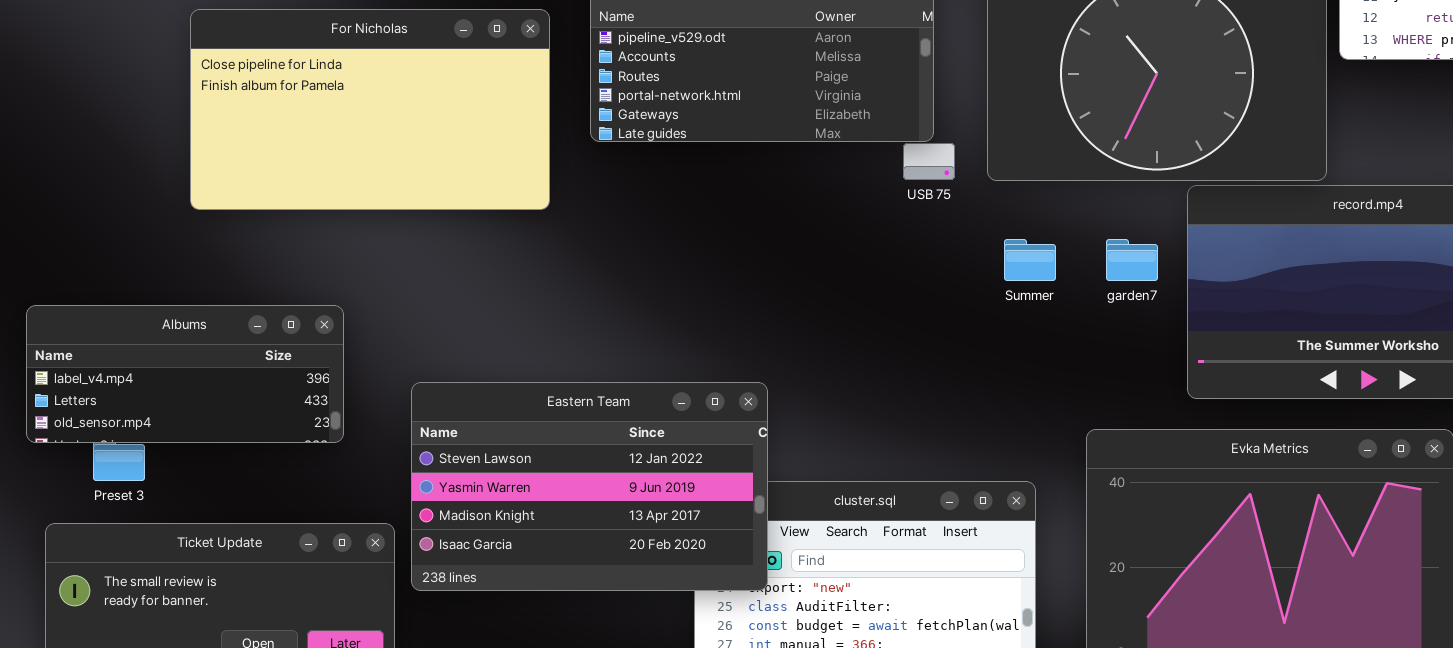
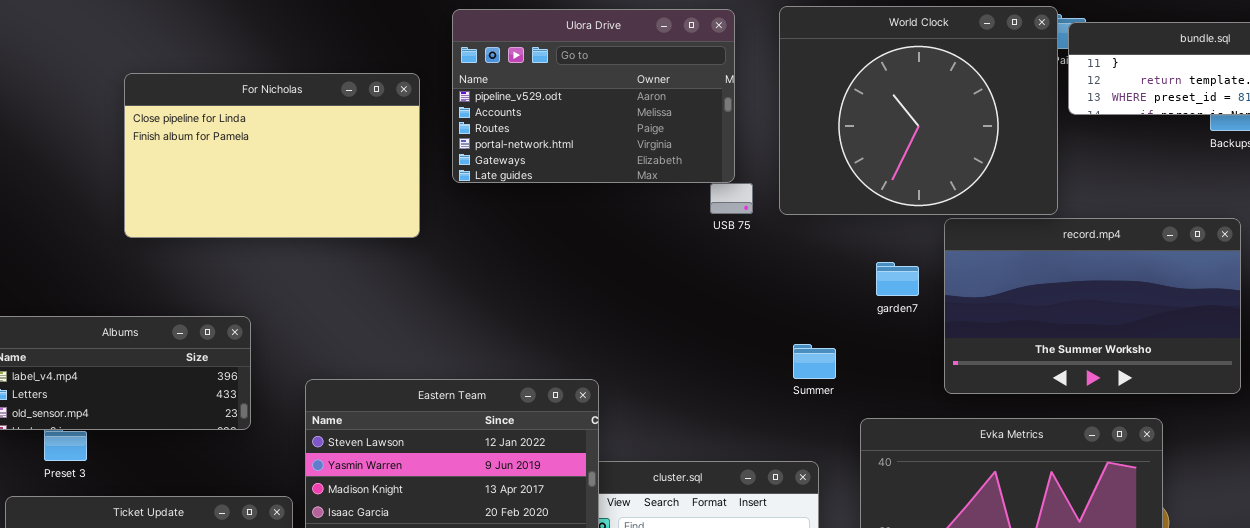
Summer: [1004,239,1056,281] -> [793,344,836,379], moved

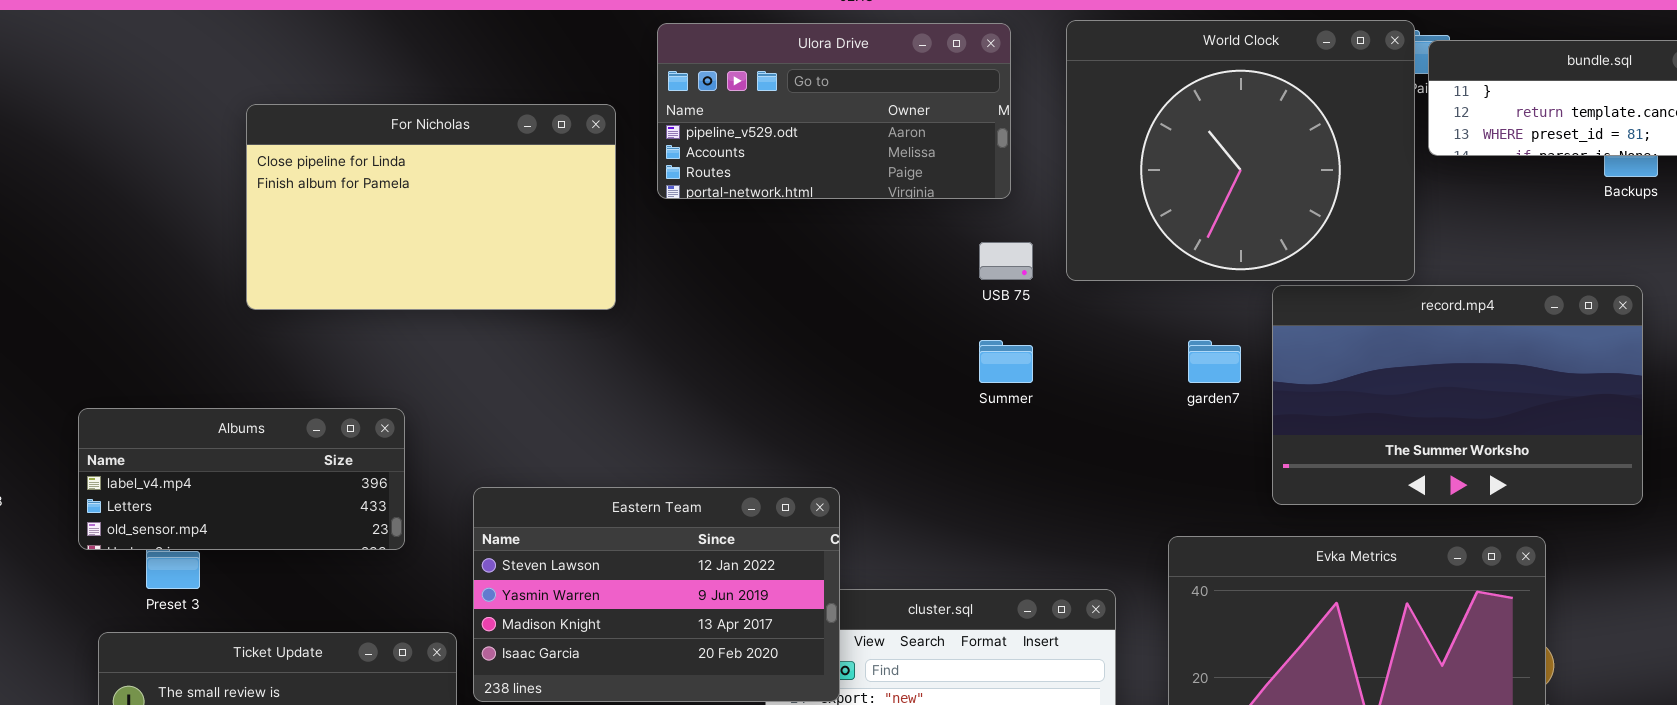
Ulora Drive: [452,9,735,183] -> [657,23,1011,199], resized
Summer: [793,344,836,379] -> [979,340,1033,383], moved

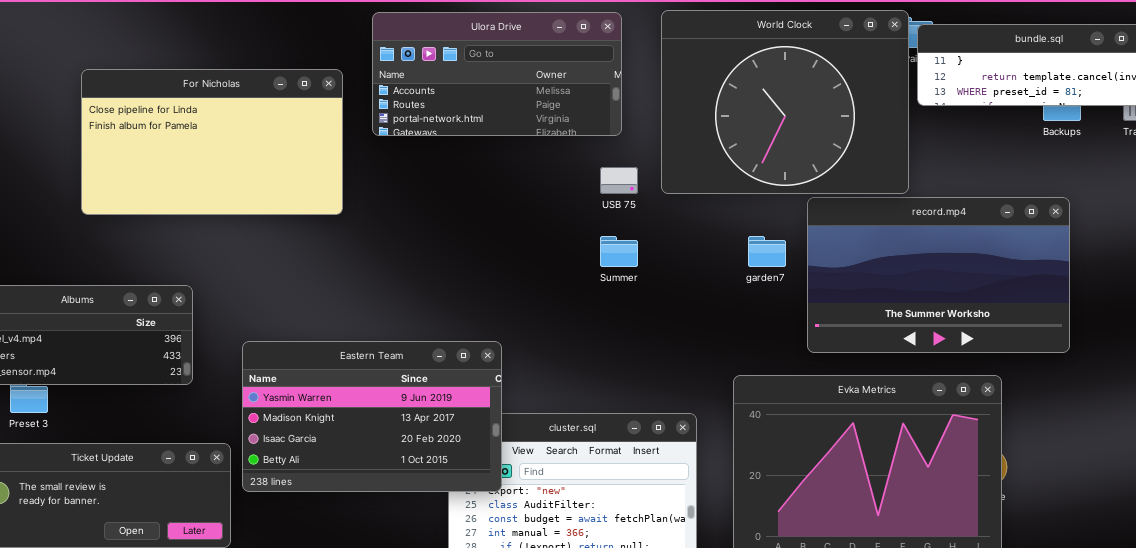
Ulora Drive: [657,23,1011,199] -> [372,12,622,136], scrolled down 1 row
Eastern Team: [473,487,840,702] -> [242,341,502,492], scrolled down 1 row

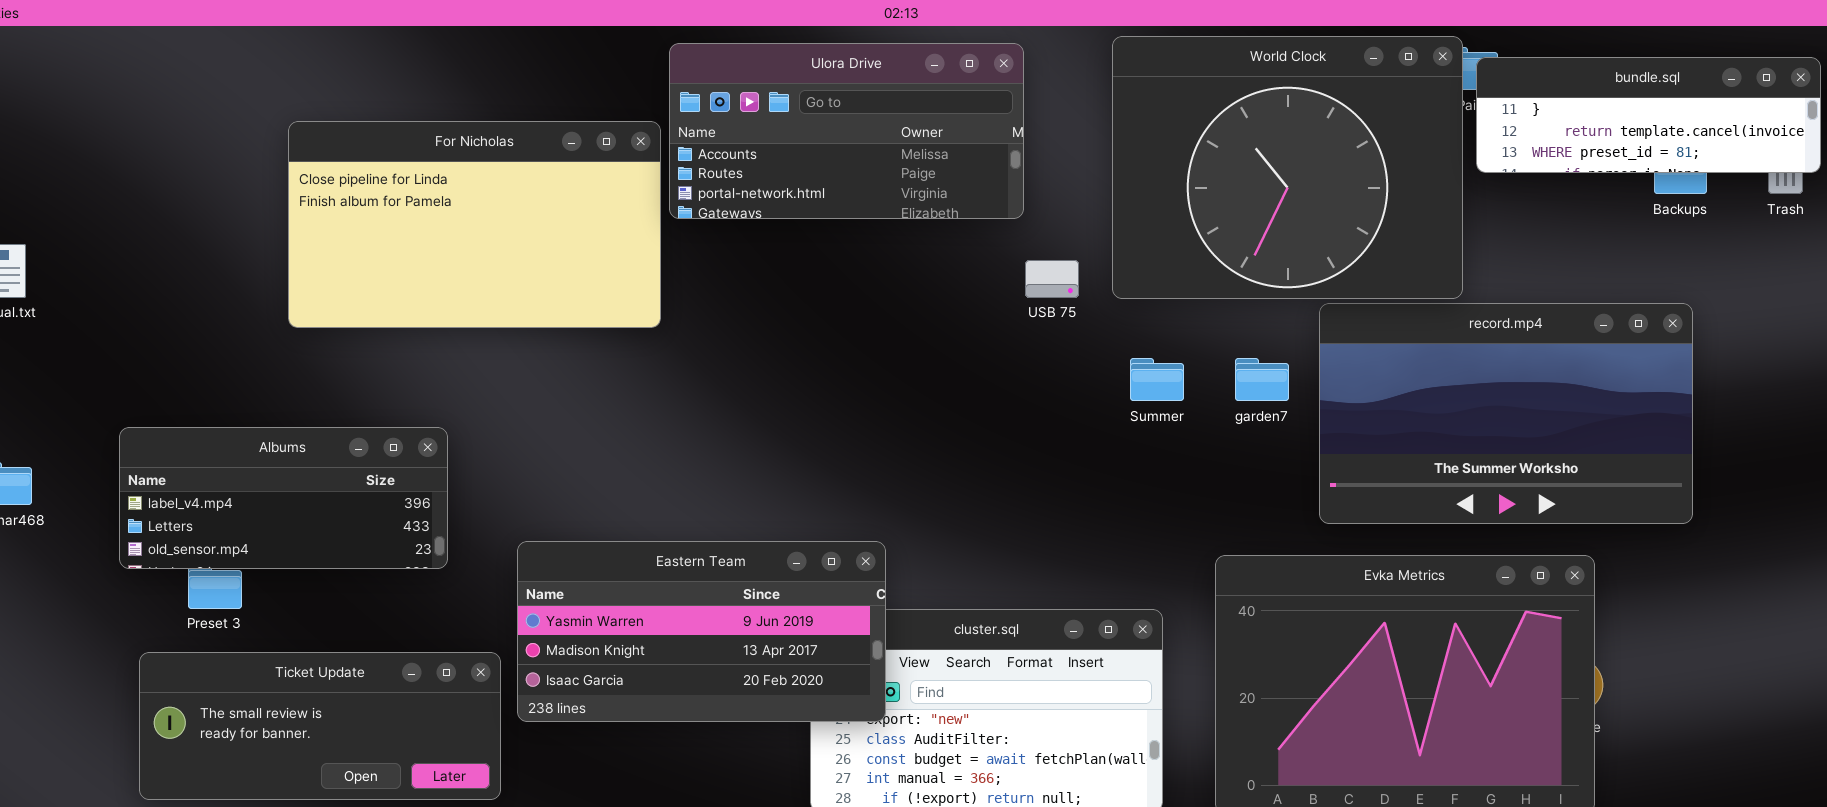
Ulora Drive: [372,12,622,136] -> [669,43,1024,219], moved
Summer: [600,236,638,267] -> [1130,358,1184,401], moved
Eastern Team: [242,341,502,492] -> [517,541,886,722], resized

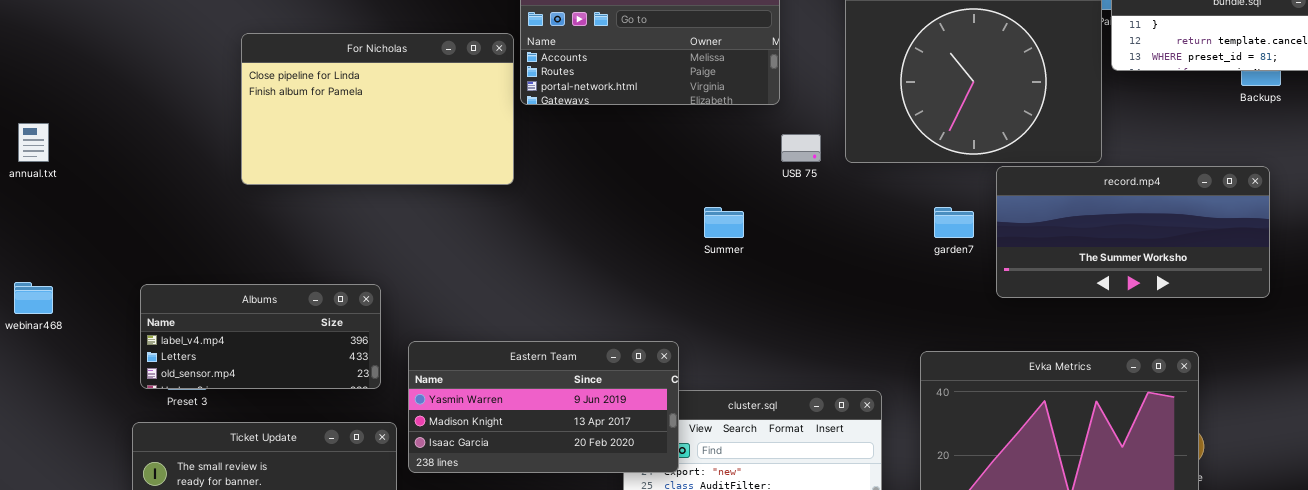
record.mp4: [1319,303,1693,524] -> [996,166,1270,298], resized
Summer: [1130,358,1184,401] -> [704,207,744,238], moved
Albums: [119,427,448,569] -> [140,284,381,389], moved

